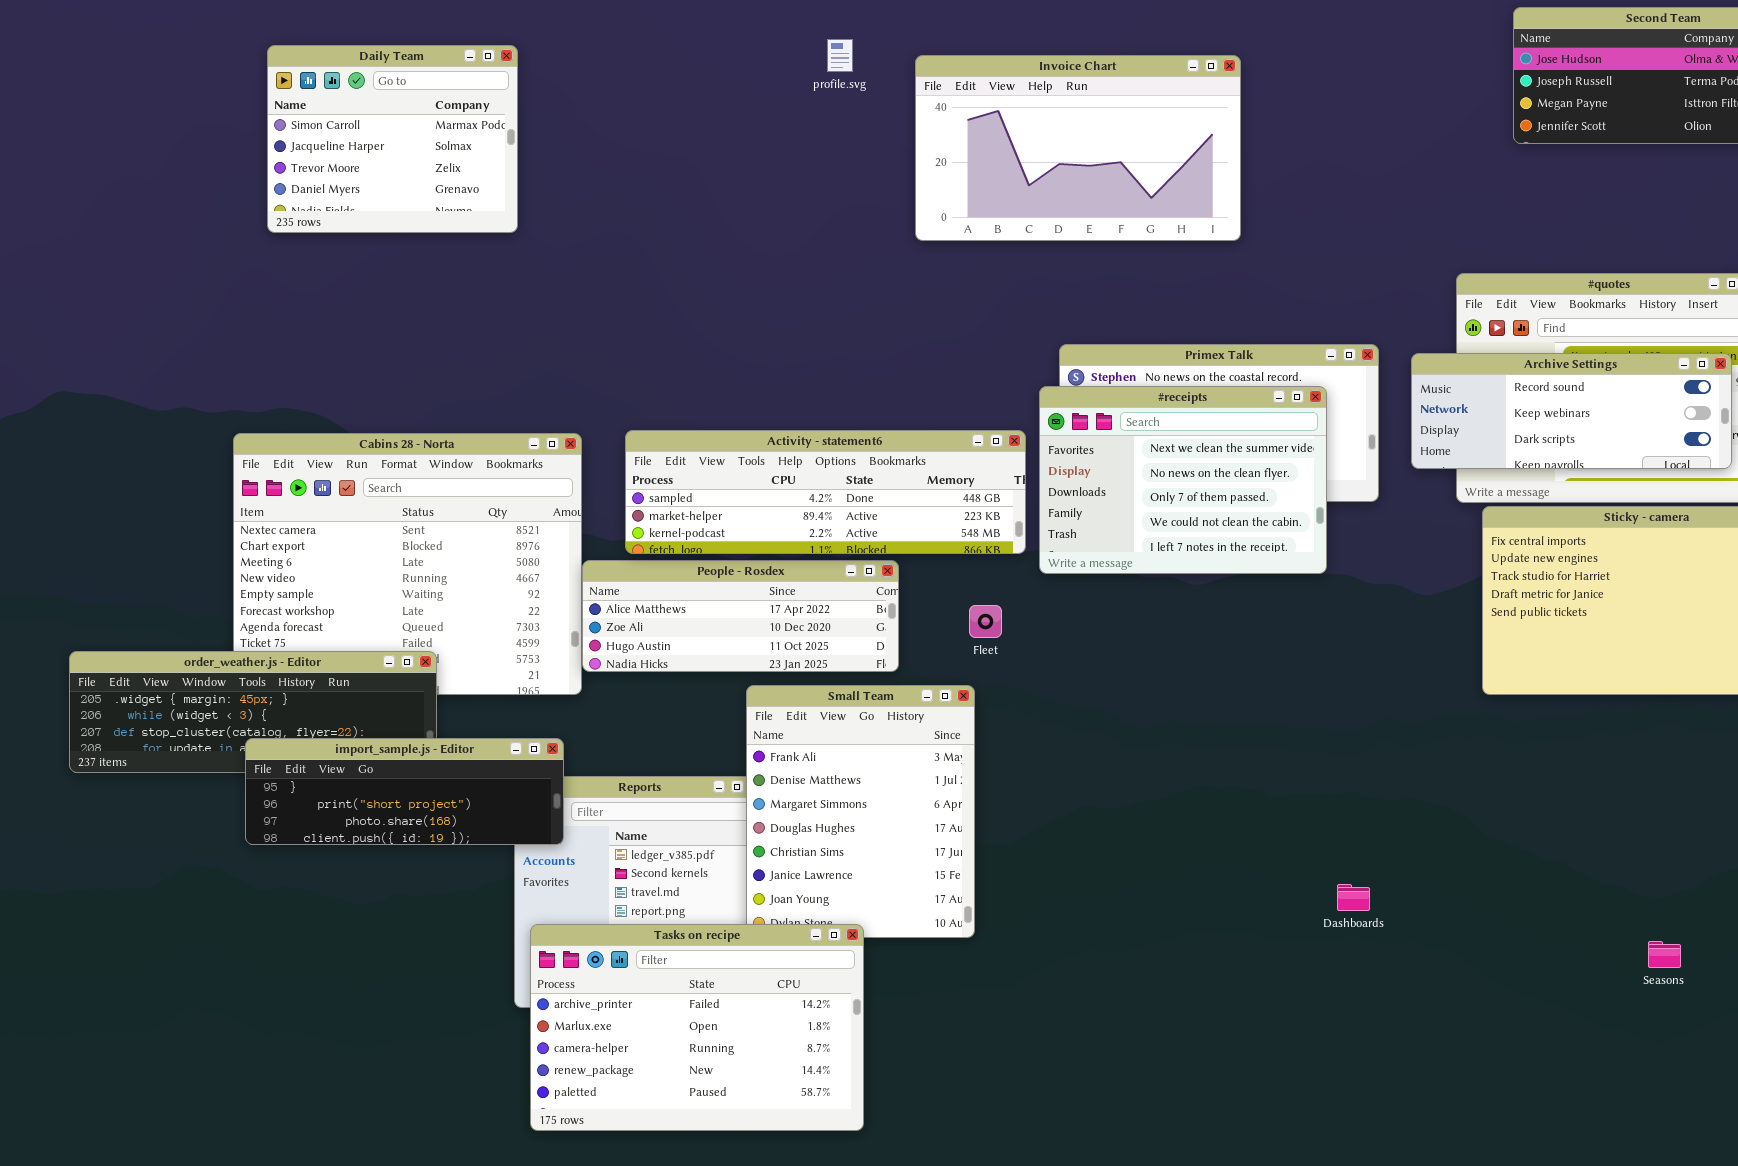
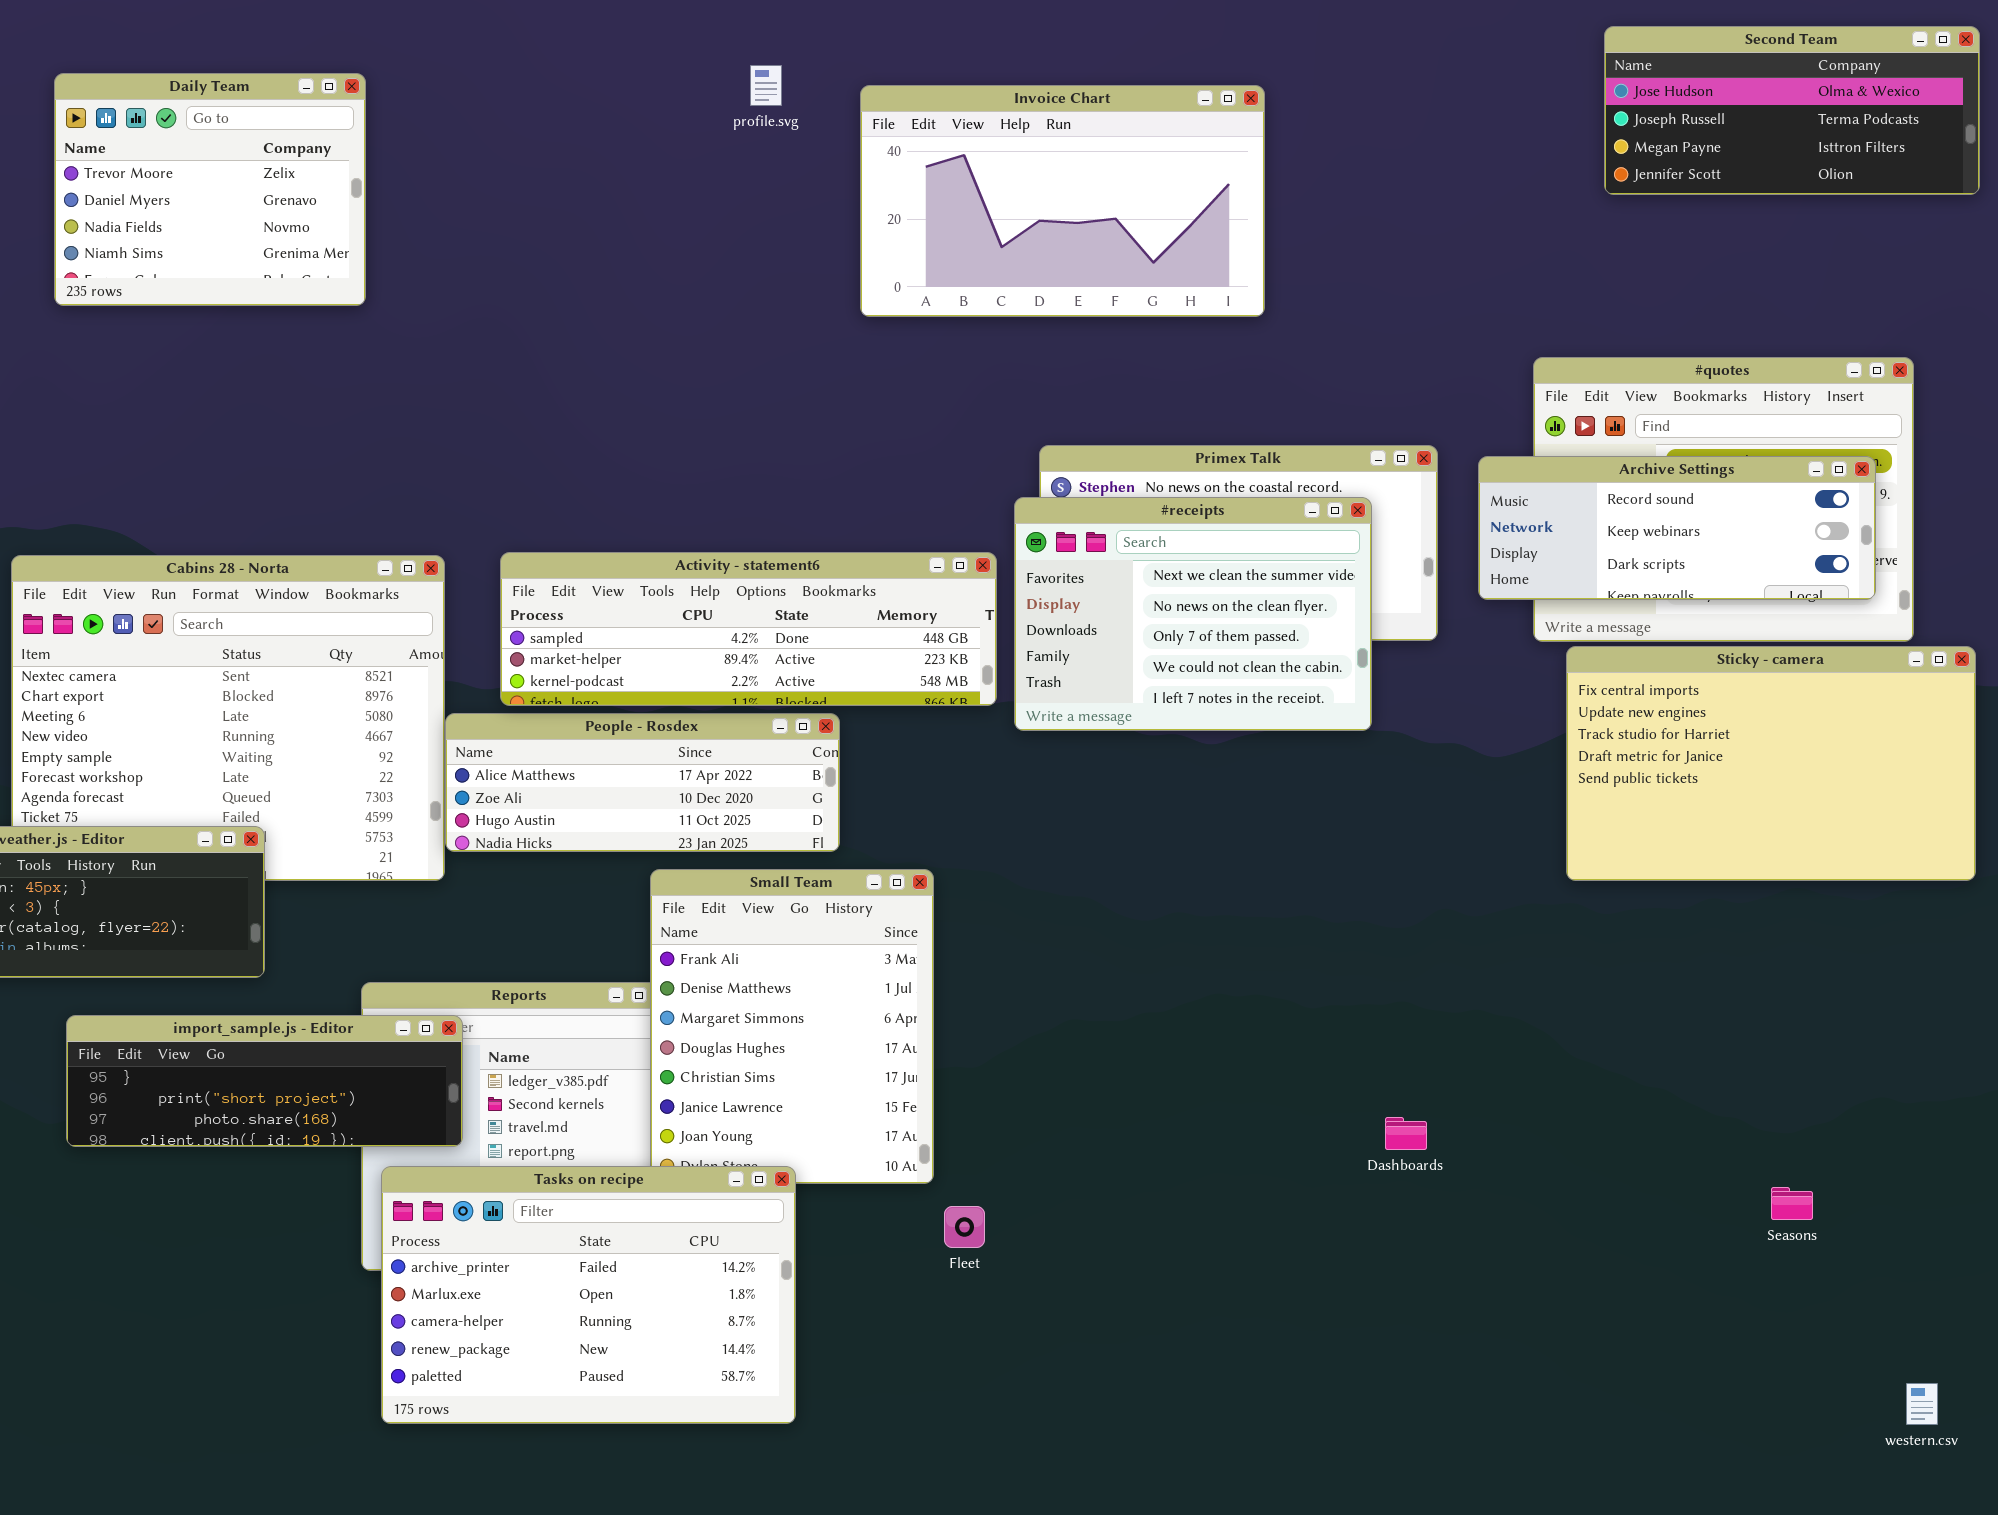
Daily Team: [267,45,518,233] -> [54,73,366,306], scrolled down 2 rows
Fleet: [969,605,1002,638] -> [944,1206,985,1248], moved
import_sample.js - Editor: [245,738,564,845] -> [66,1015,463,1147], moved

